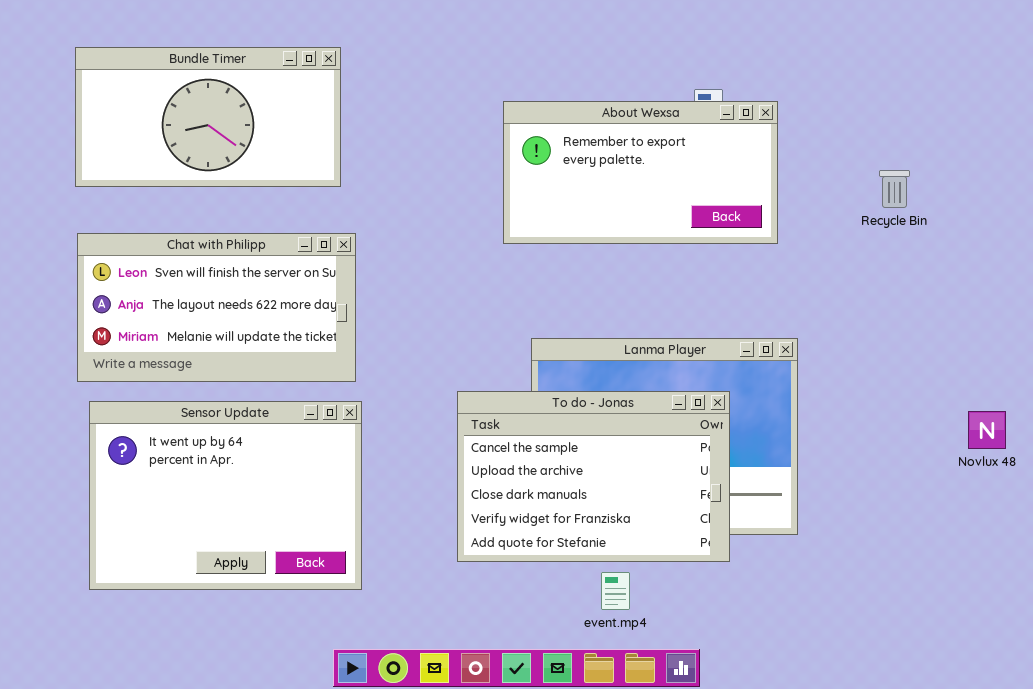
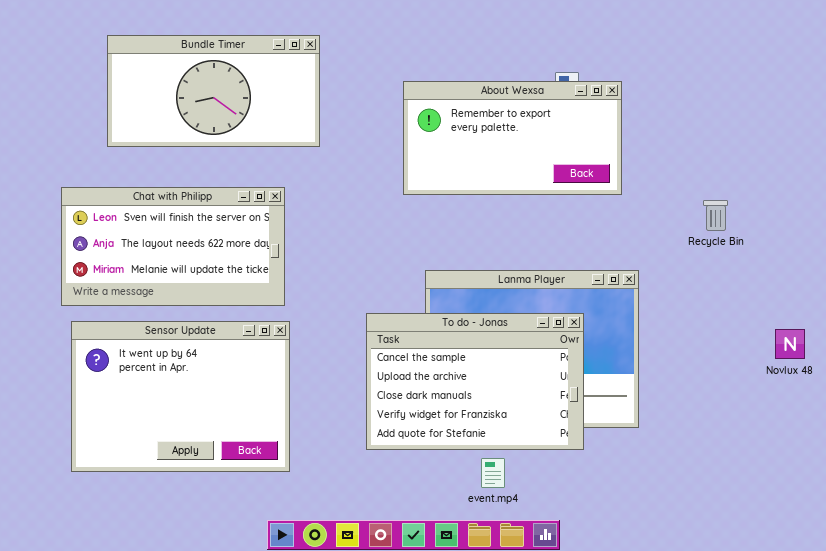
Bundle Timer: [75,47,341,187] -> [107,35,320,147], moved
Recycle Bin: [879,170,910,208] -> [703,200,728,231], moved

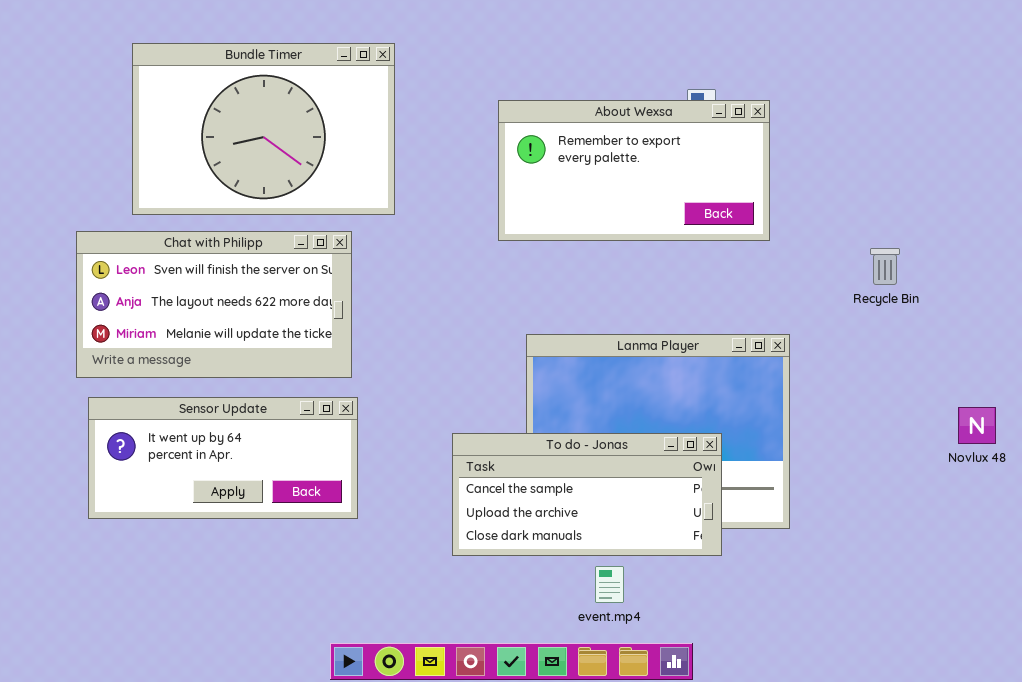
Bundle Timer: [107,35,320,147] -> [132,43,395,215], resized
To do - Jonas: [366,313,584,450] -> [452,433,722,556], resized
Sensor Update: [71,321,290,472] -> [88,397,358,519], resized

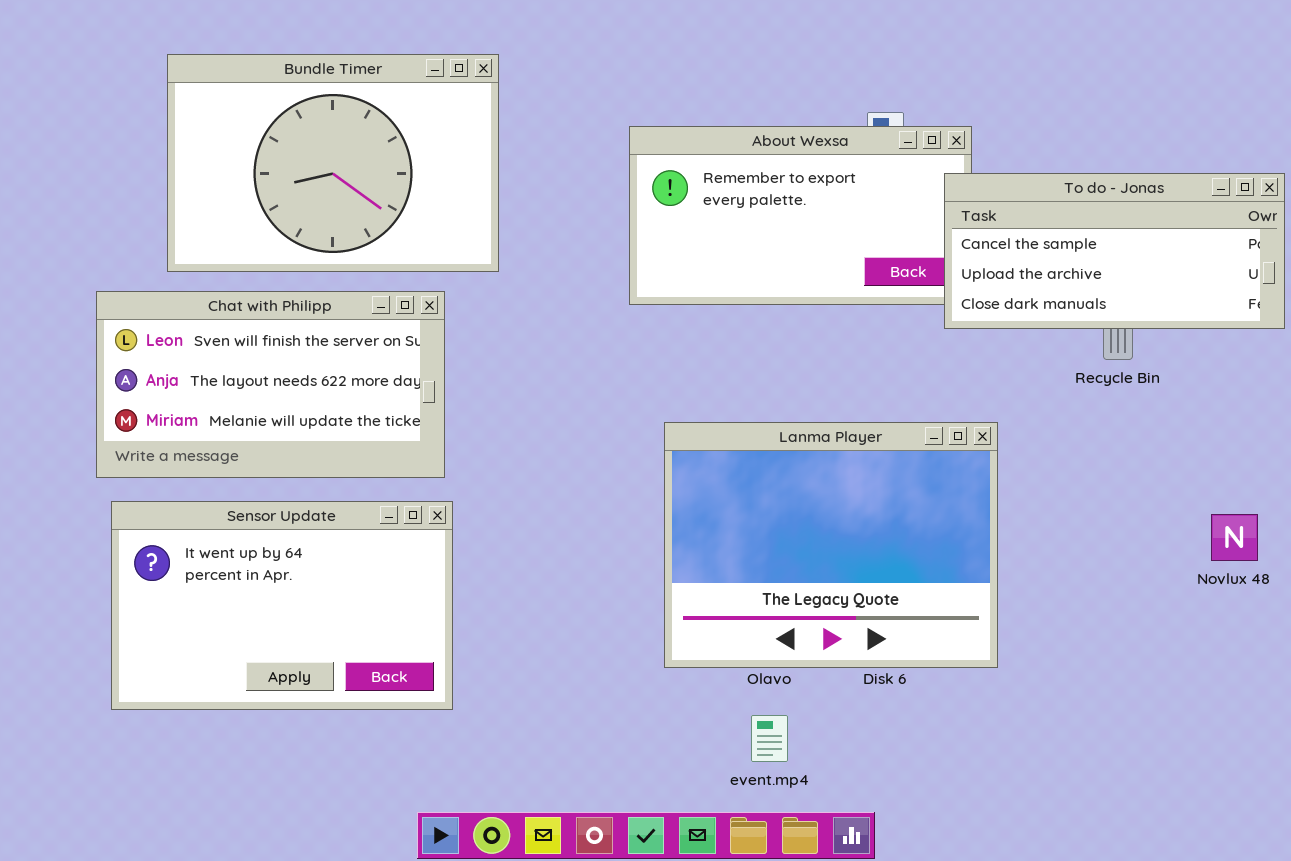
Sensor Update: [88,397,358,519] -> [111,501,453,710], resized
To do - Jonas: [452,433,722,556] -> [944,173,1285,329], moved

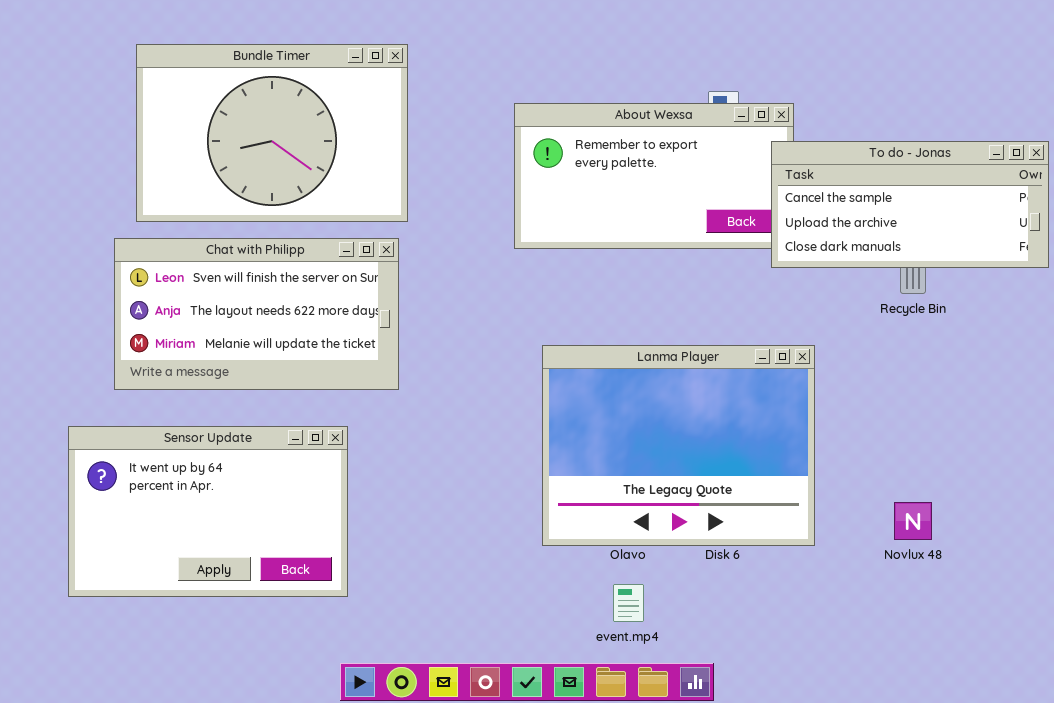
Chat with Philipp: [96,291,445,478] -> [114,238,399,390], moved
Sensor Update: [111,501,453,710] -> [68,426,348,597], moved
Novlux 48: [1211,514,1258,561] -> [894,502,932,540], moved

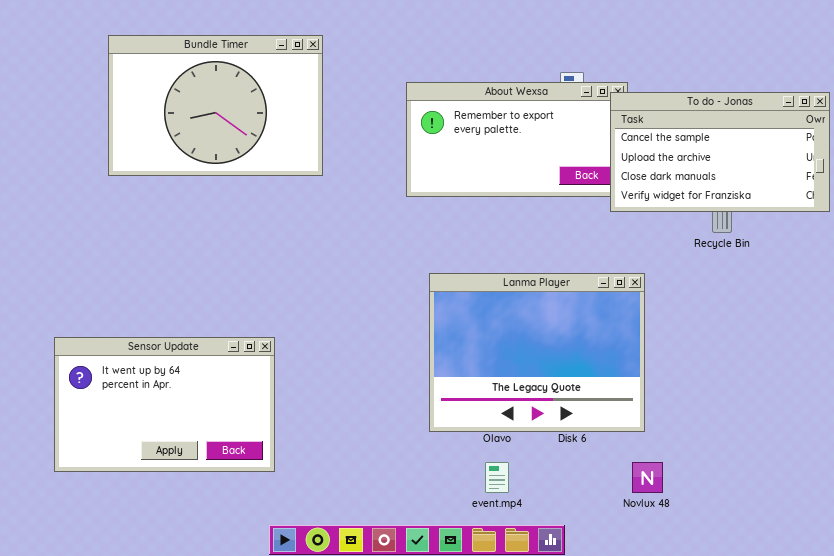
To do - Jonas: [771,141,1049,268] -> [610,92,830,212], resized
Chat with Philipp: [114,238,399,390] -> none, closed
Novlux 48: [894,502,932,540] -> [632,462,663,493], moved

